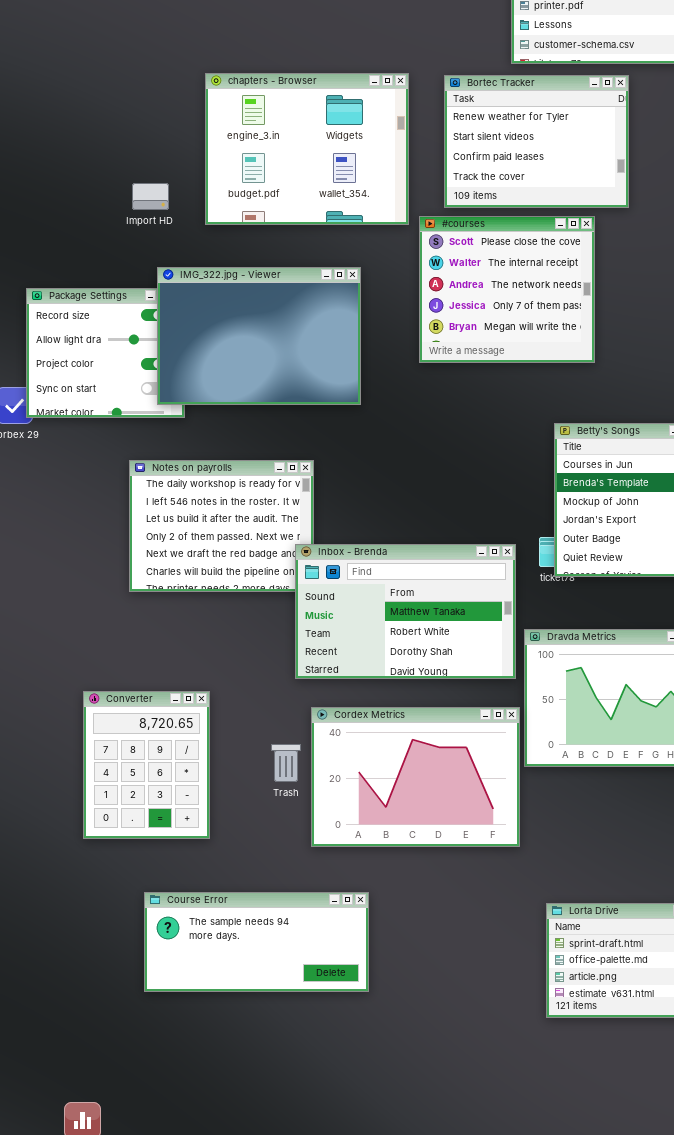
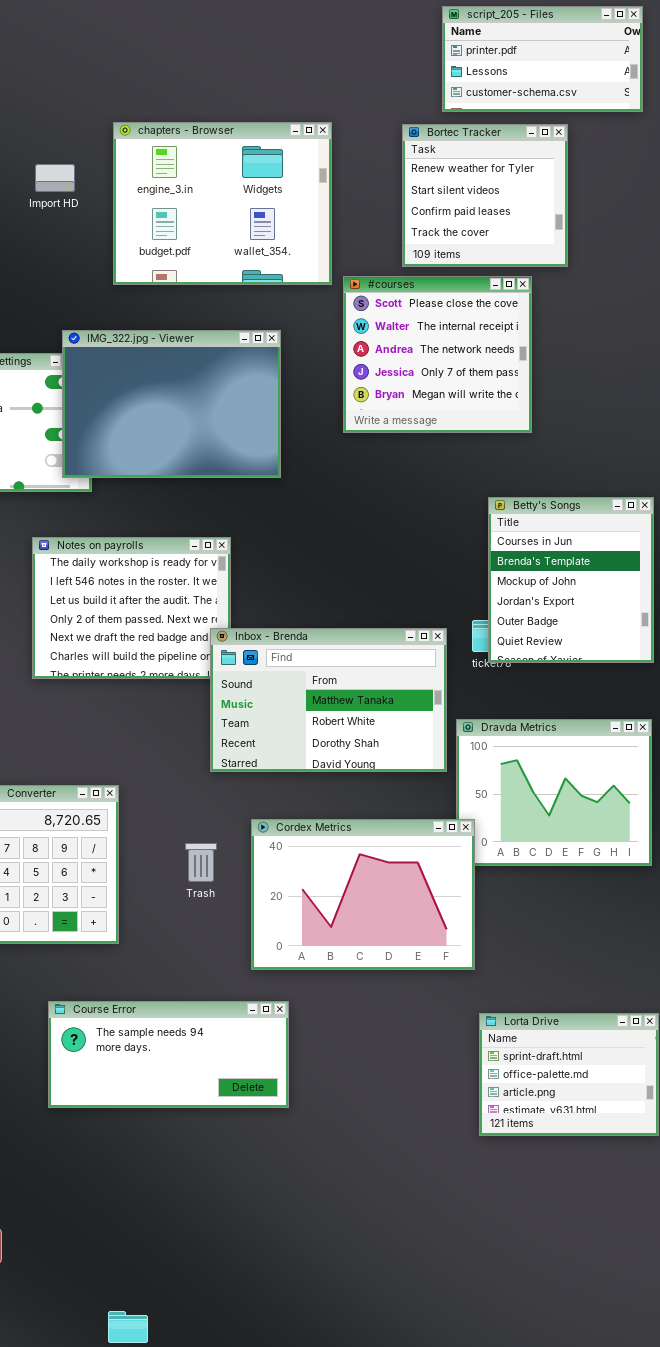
Bortec Tracker: [444,75,629,208] -> [402,124,568,267], resized
Import HD: [132,183,169,210] -> [35,164,75,192], moved
Cordex Metrics: [311,707,520,847] -> [251,819,475,970], moved

